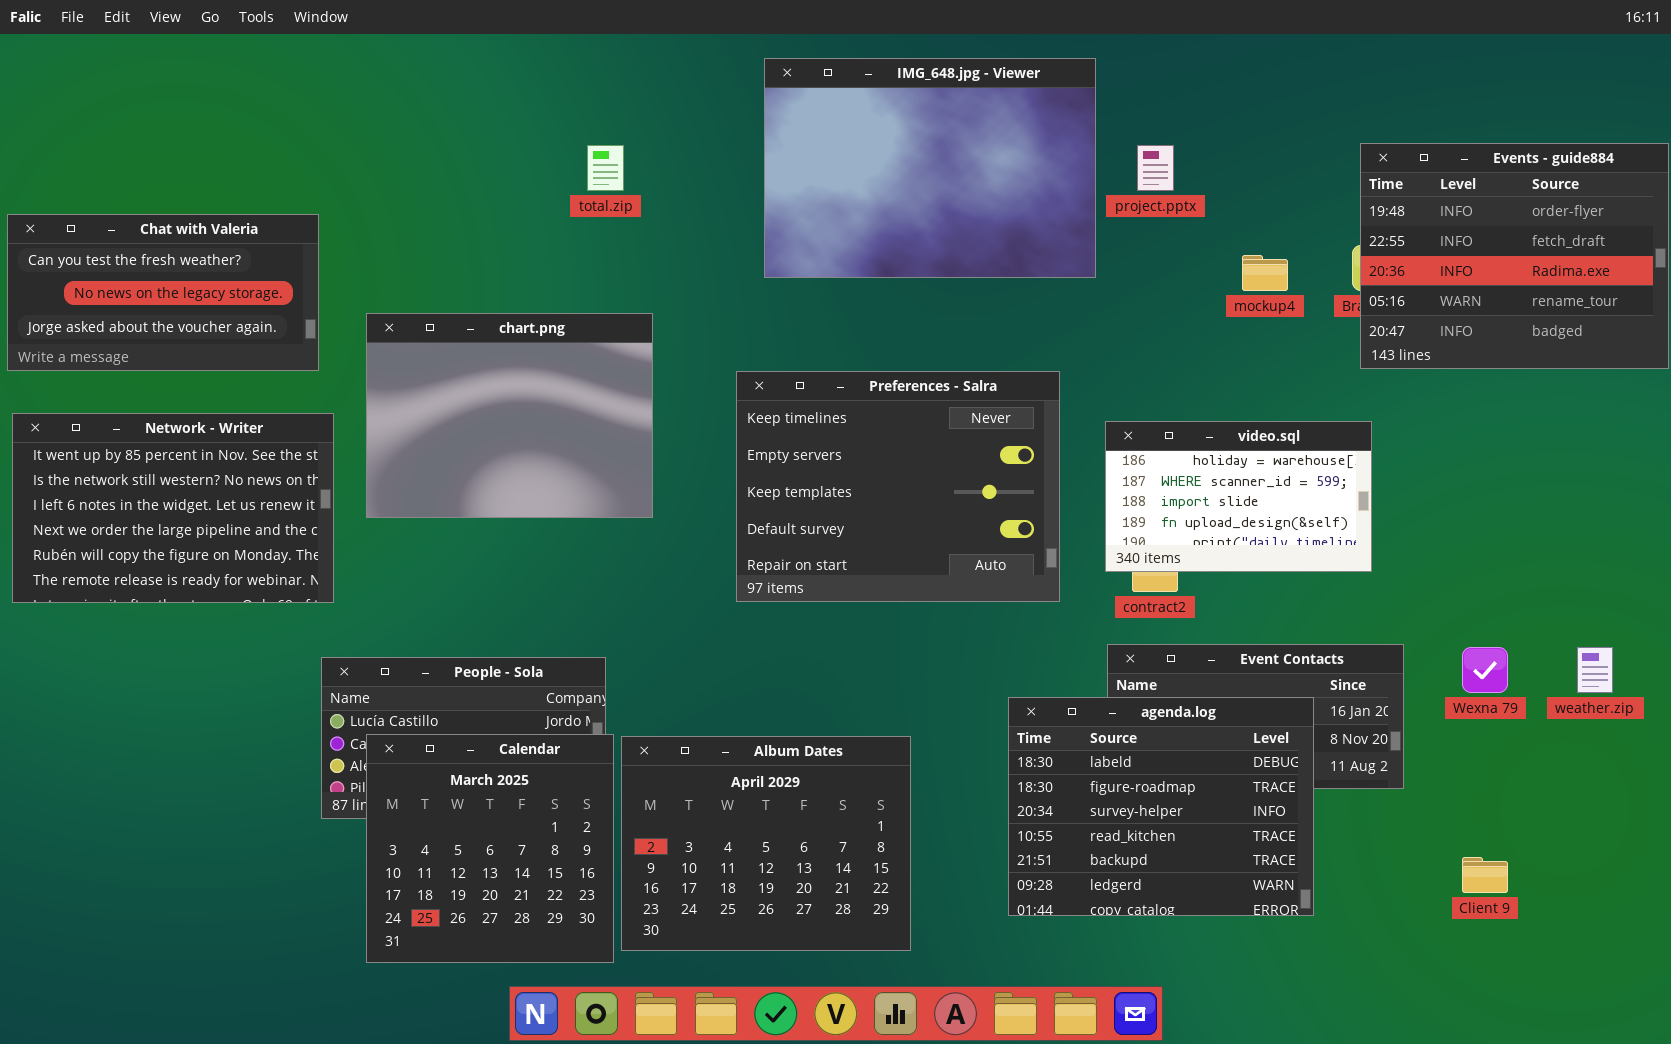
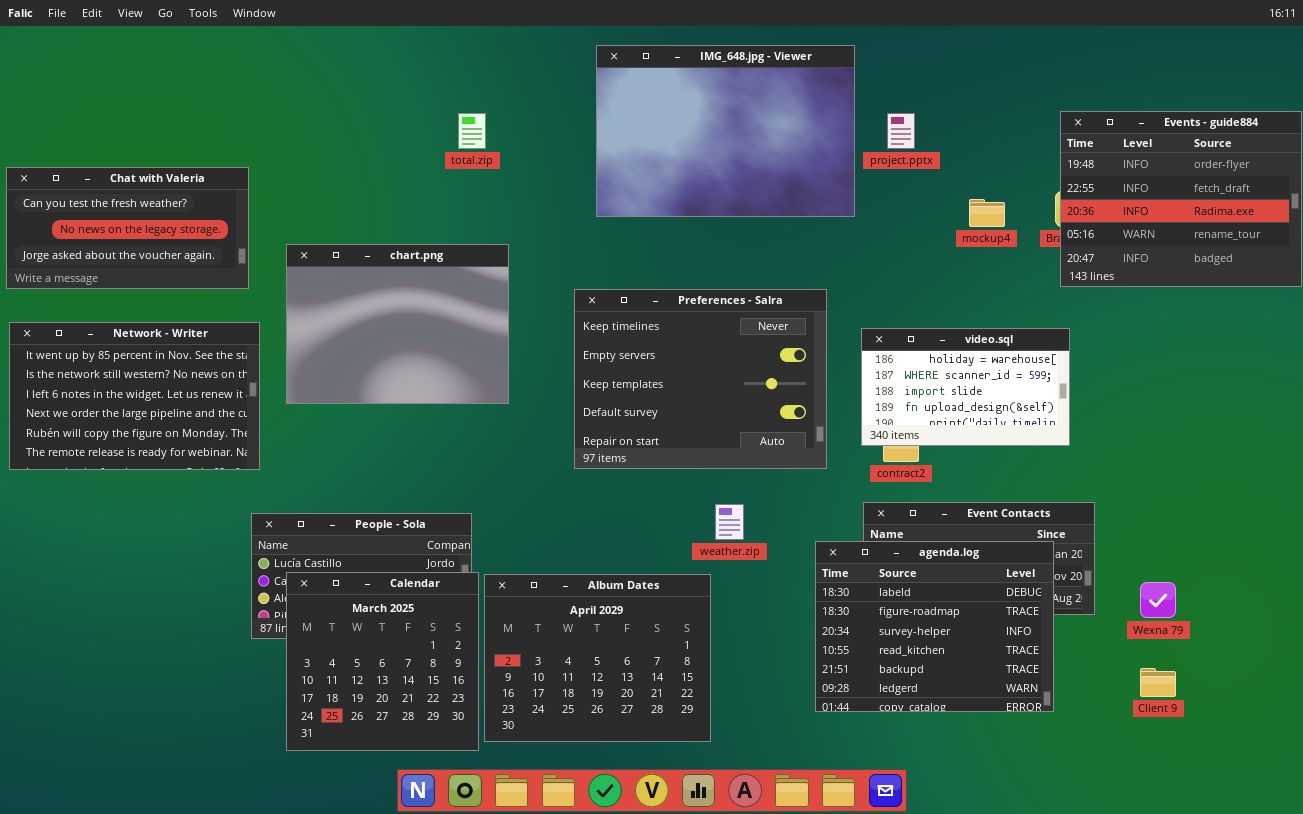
Wexna 79: [1462,647,1508,693] -> [1140,582,1176,618], moved
weather.zip: [1577,647,1613,693] -> [715,504,744,540], moved
agenda.log: [1008,697,1314,916] -> [815,541,1054,712], moved

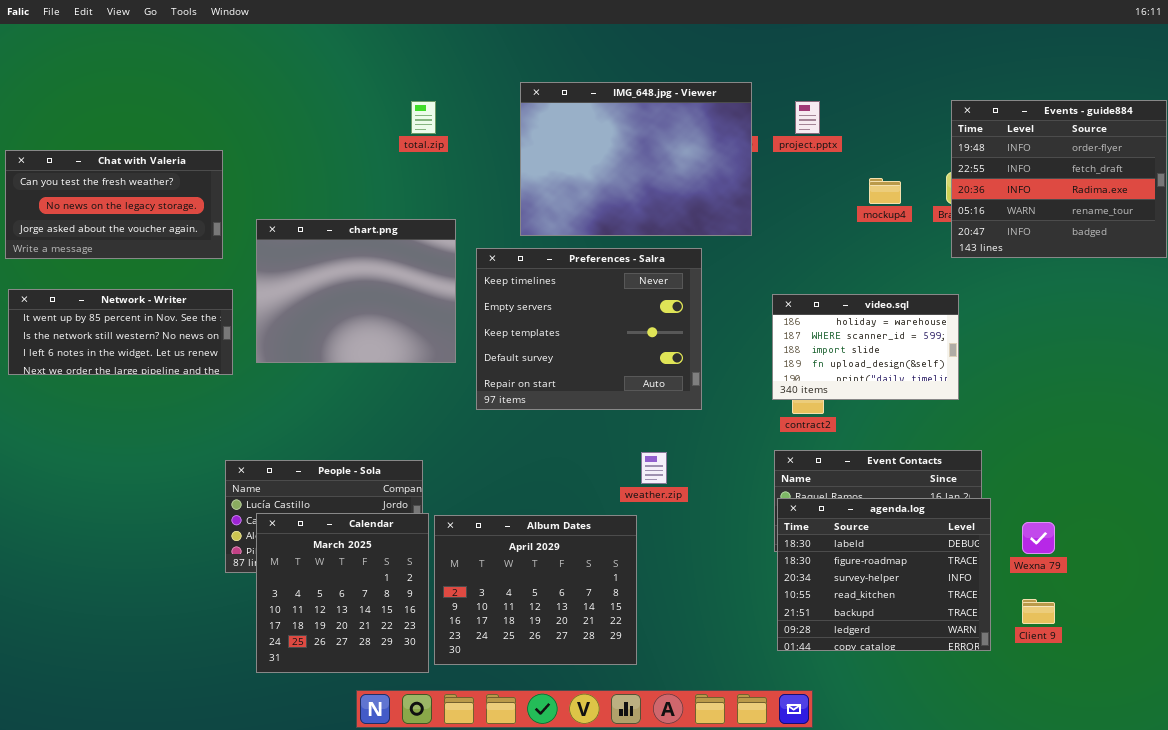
IMG_648.jpg - Viewer: [596,45,855,217] -> [520,82,752,236], moved
Preferences - Salra: [574,289,827,469] -> [476,248,702,410], moved
Network - Writer: [9,322,260,470] -> [8,289,233,375], resized
agenda.log: [815,541,1054,712] -> [777,498,991,651], moved

